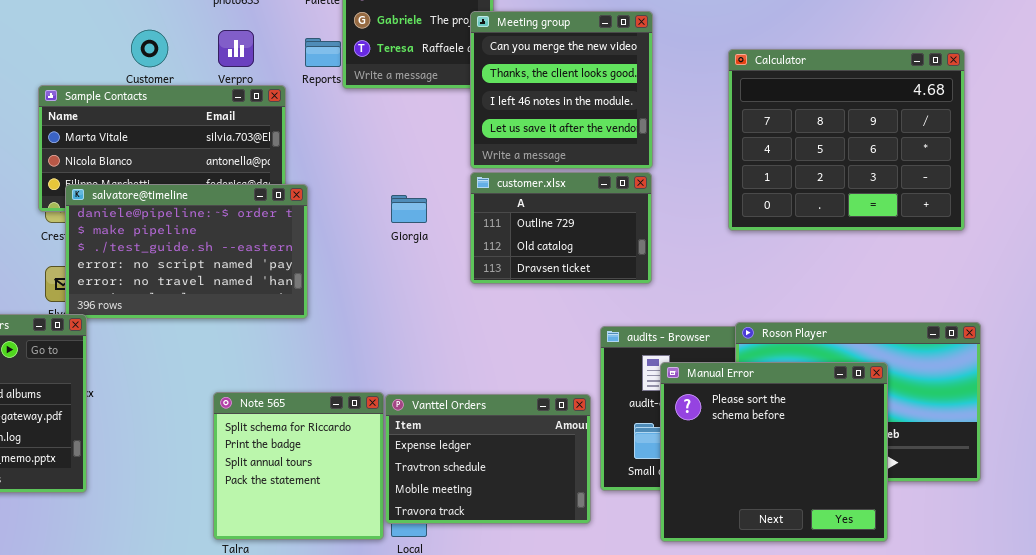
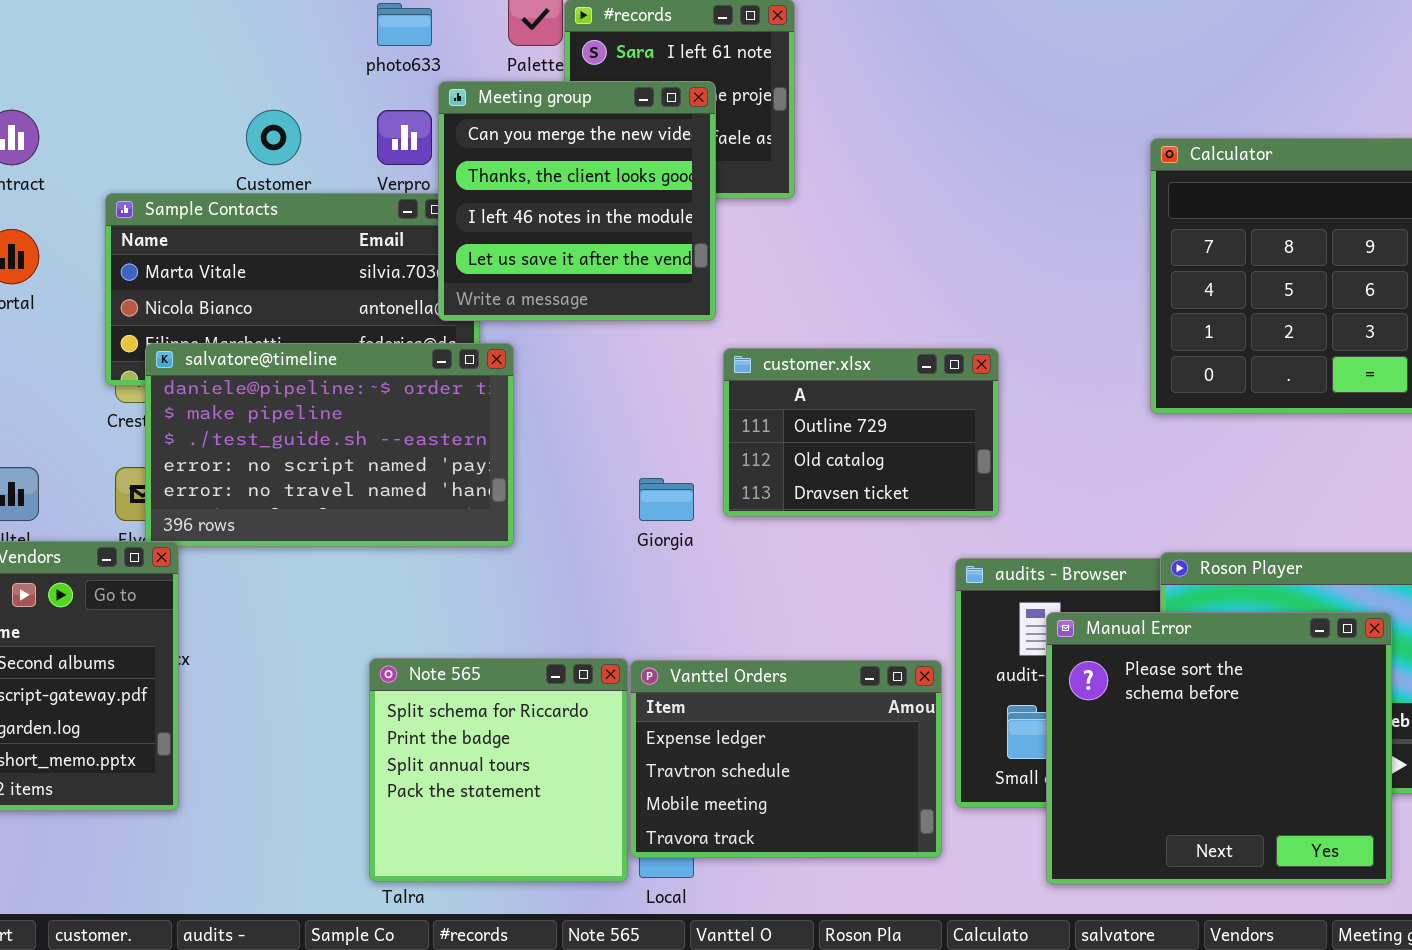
Meeting group: [470,11,653,169] -> [438,81,716,321], moved
customer.xlsx: [470,172,652,284] -> [723,348,999,517], moved
Giorgia: [391,195,427,223] -> [639,478,694,521], moved

